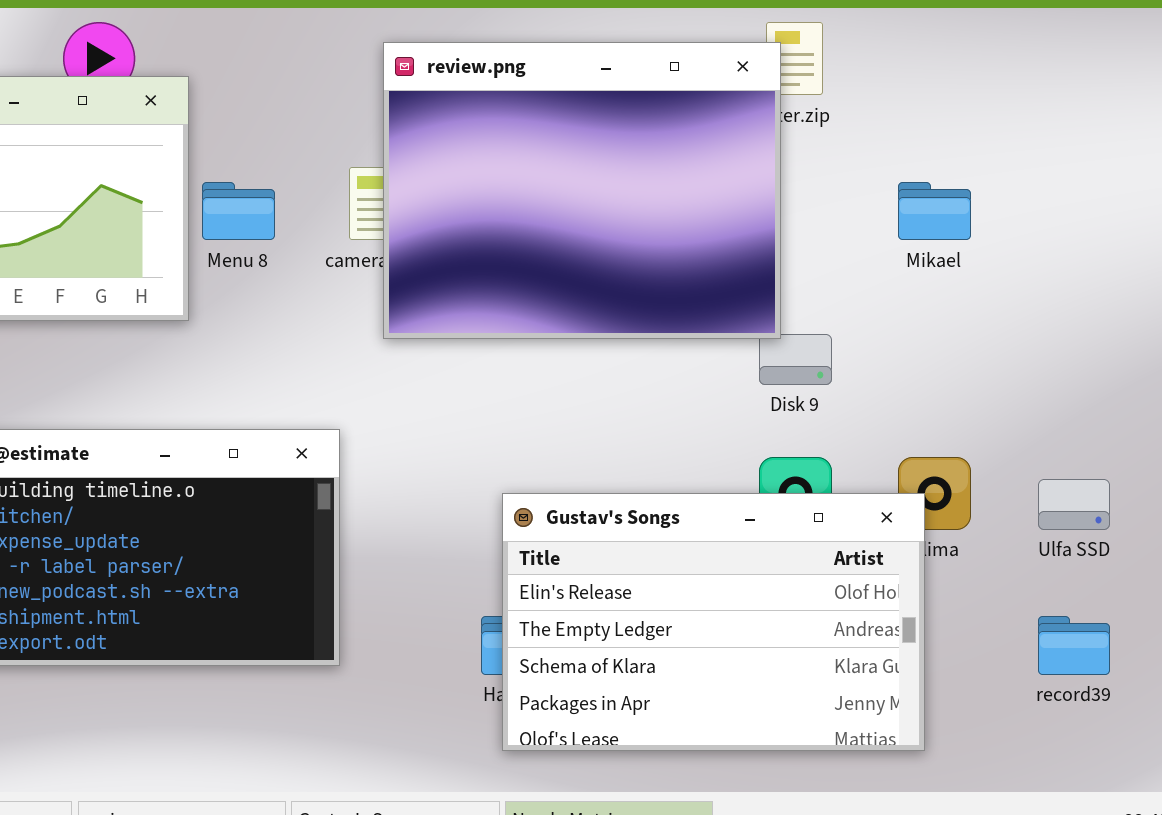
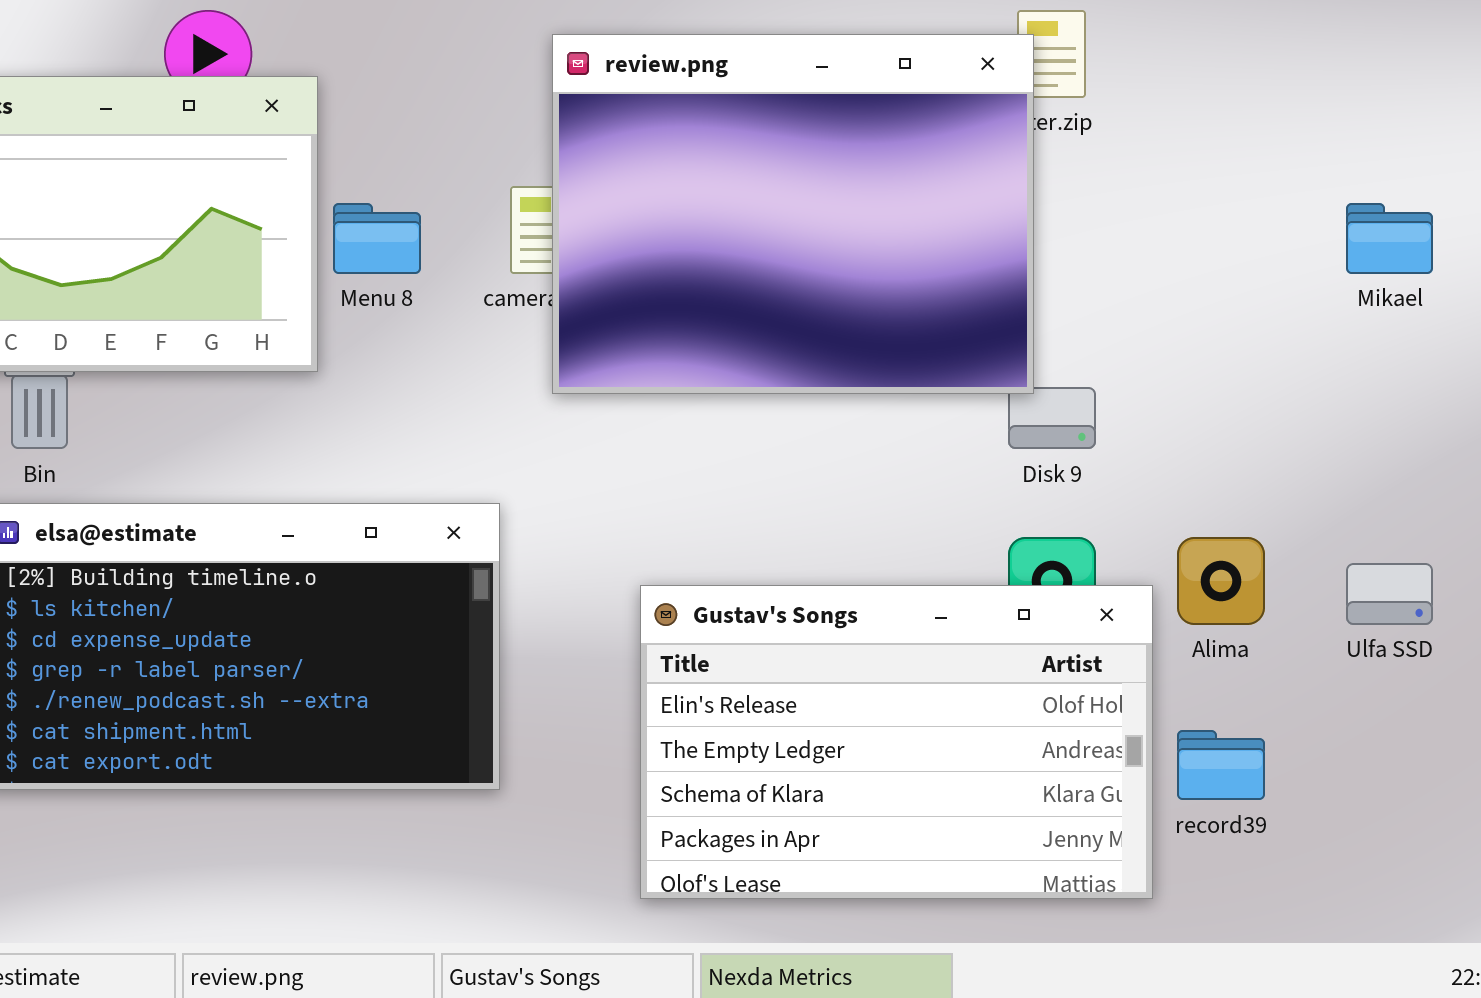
Mikael: [898,182,971,240] -> [1346,203,1433,274], moved
Gustav's Songs: [502,493,925,751] -> [640,585,1153,899], moved
record39: [1038,616,1110,675] -> [1177,730,1265,800], moved

